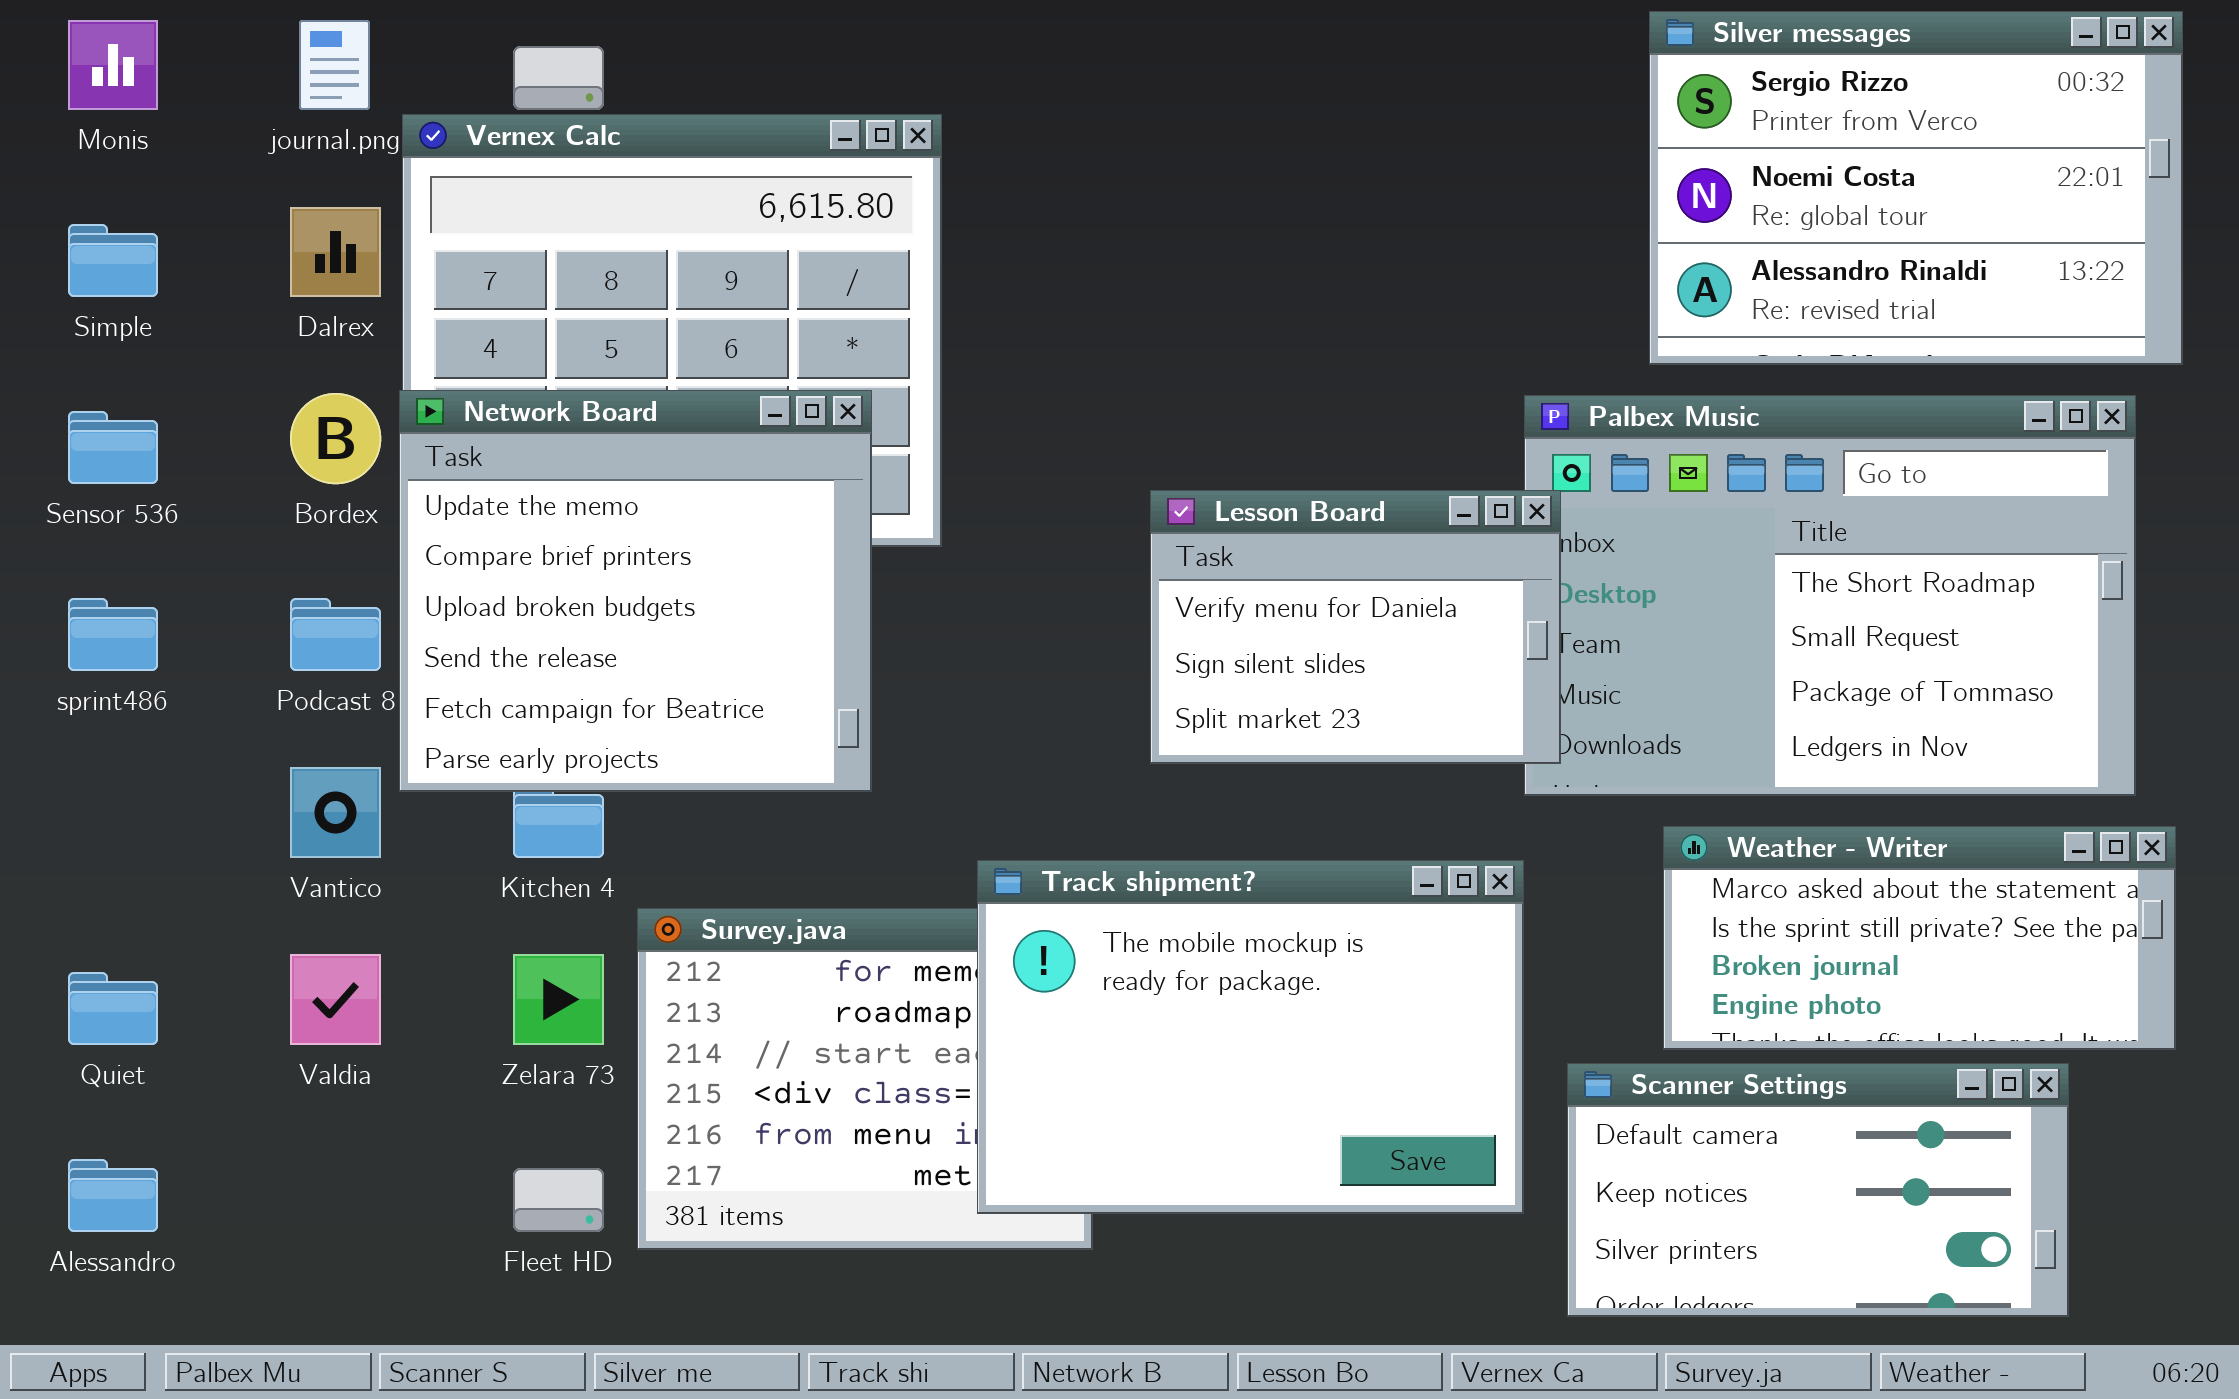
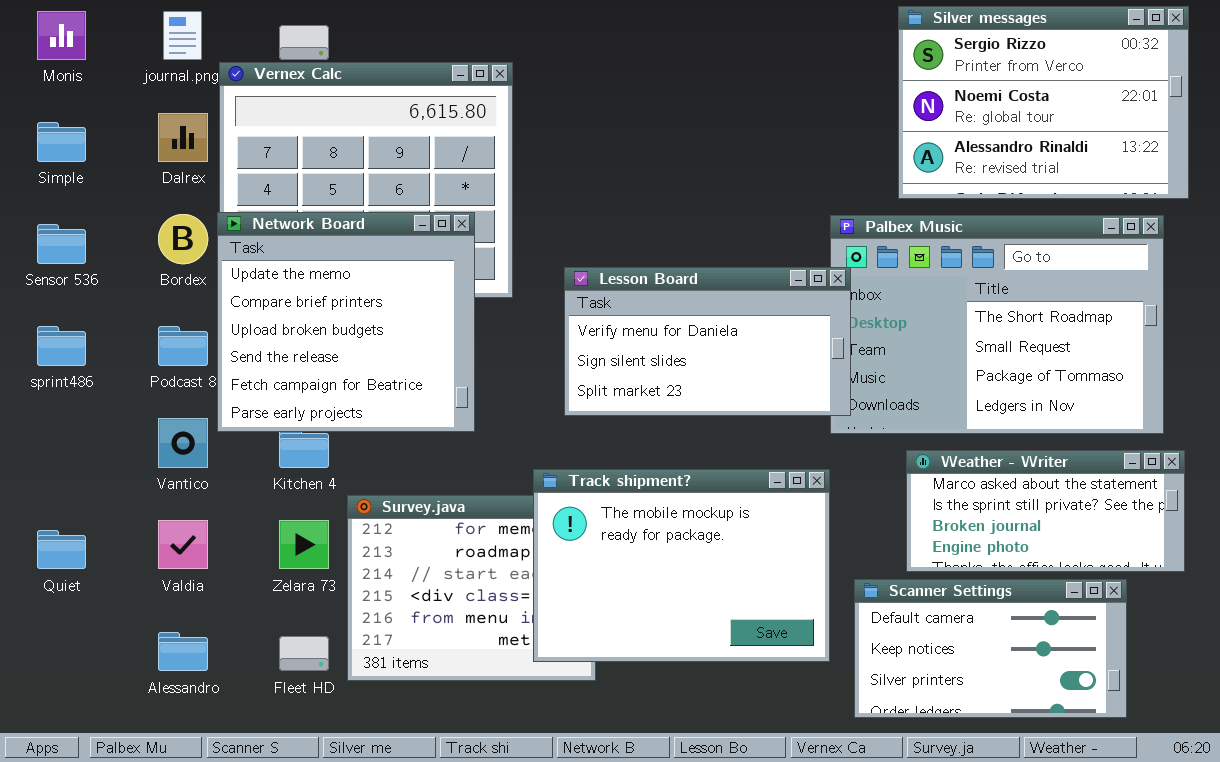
Lesson Board: [1150,490,1561,764] -> [564,267,851,416], resized
Alessandro: [68,1159,158,1232] -> [158,632,208,671], moved

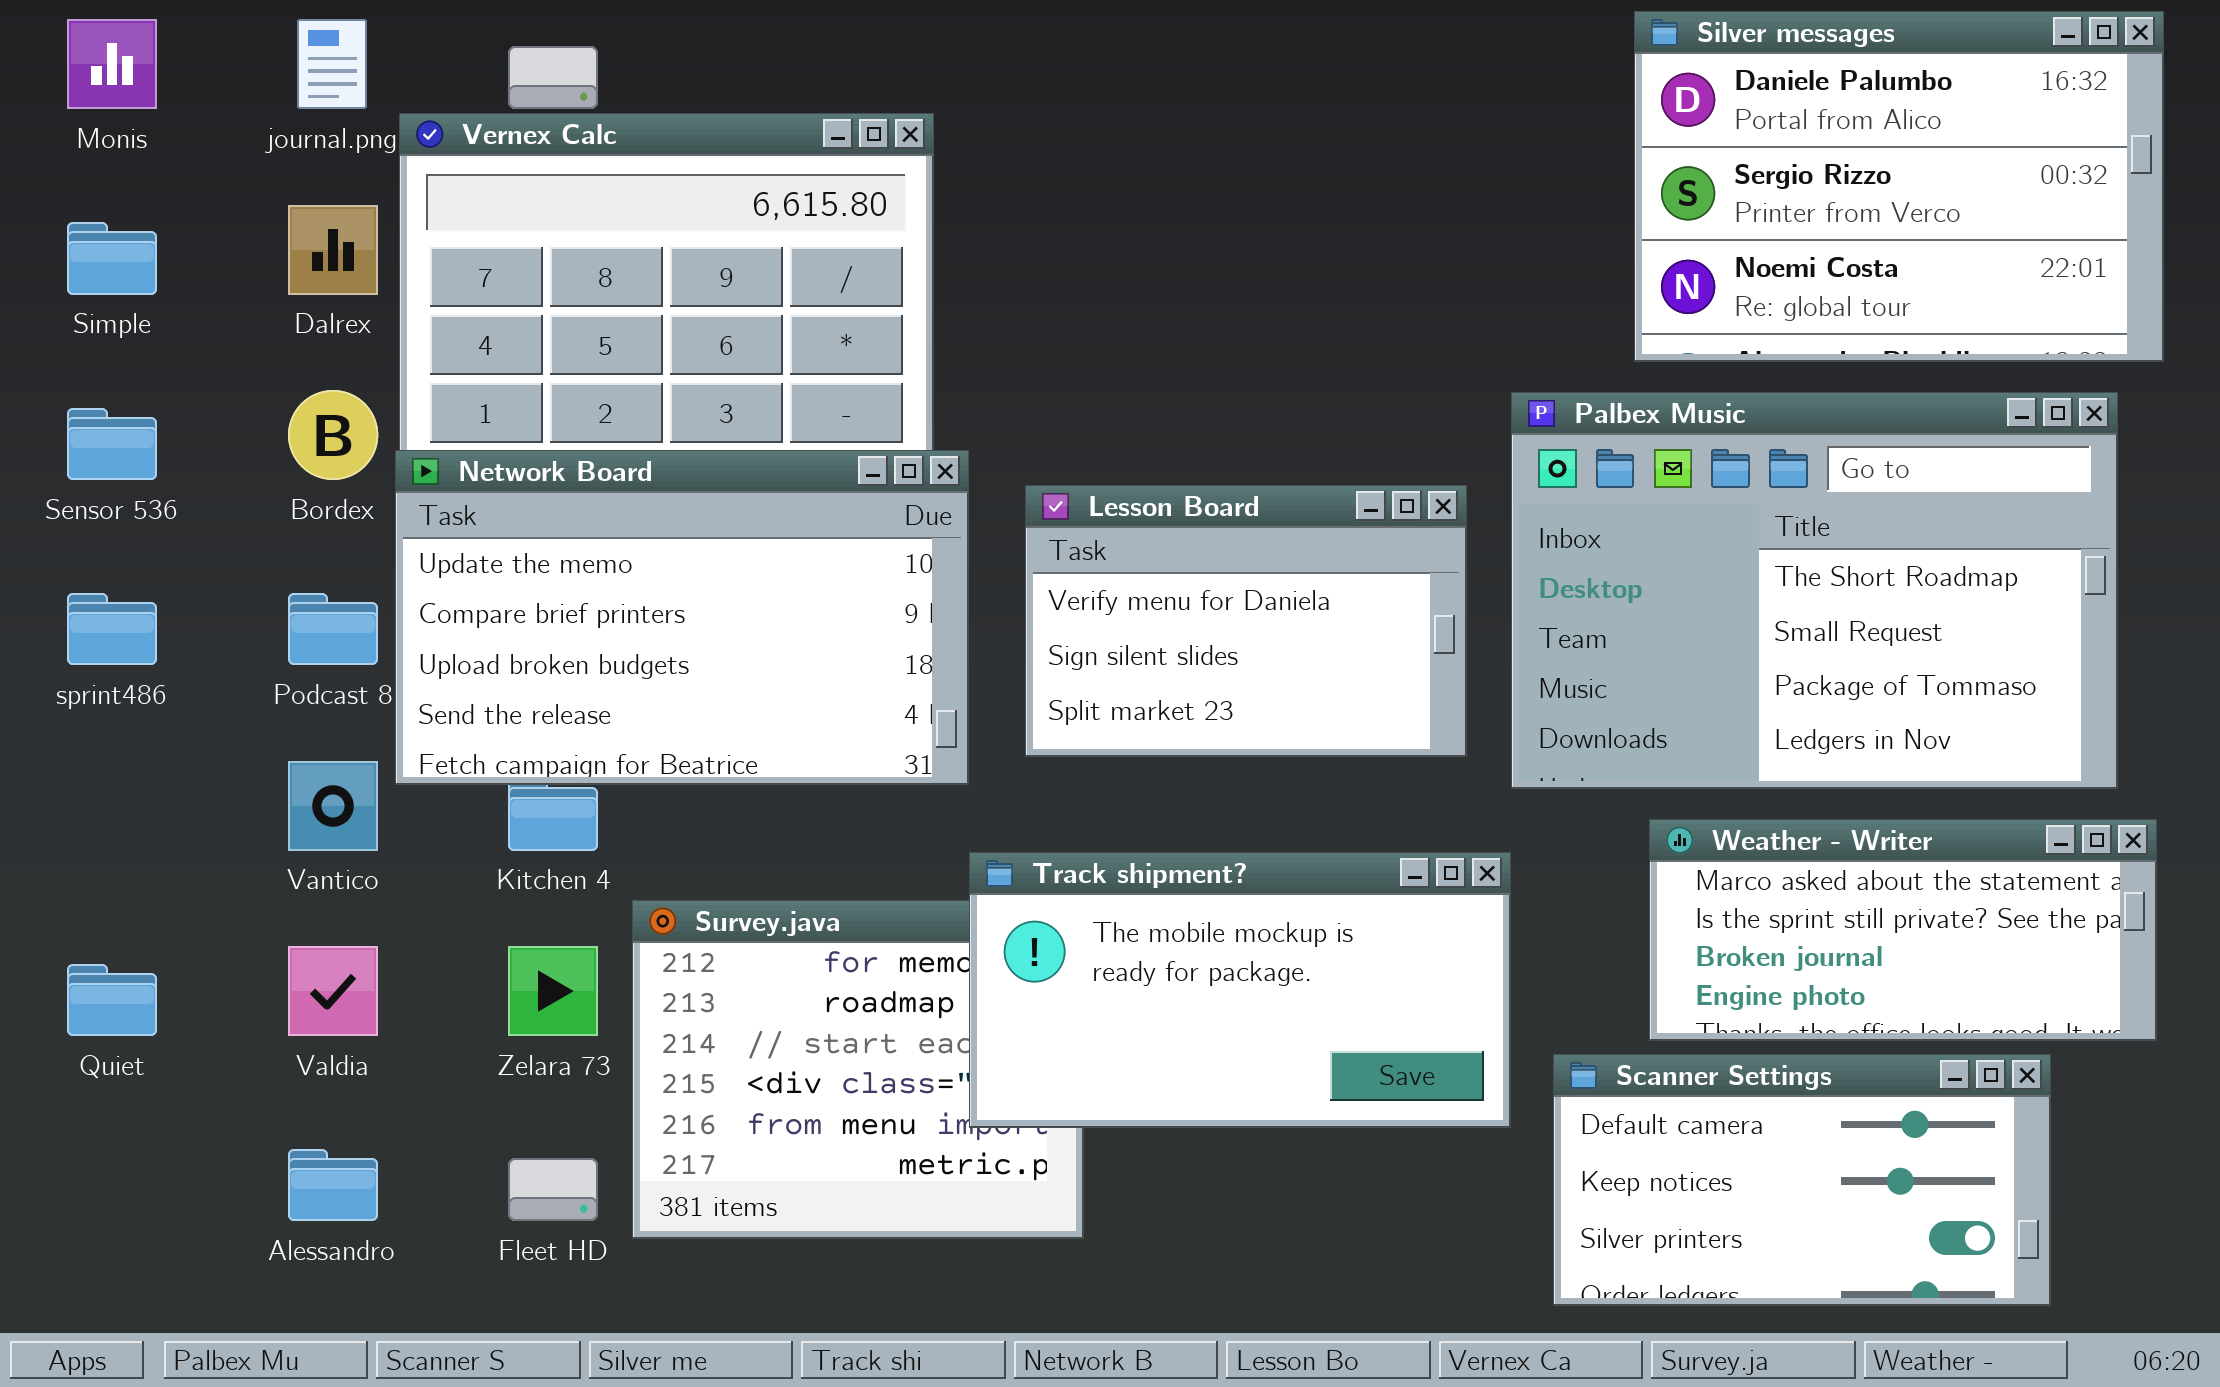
Silver messages: [898,6,1189,199] -> [1634,11,2164,362], scrolled up 1 row
Network Board: [217,212,475,432] -> [395,450,969,785], resized
Lesson Board: [564,267,851,416] -> [1025,485,1467,757], resized
Track shipment?: [533,469,830,662] -> [969,852,1511,1128], resized

